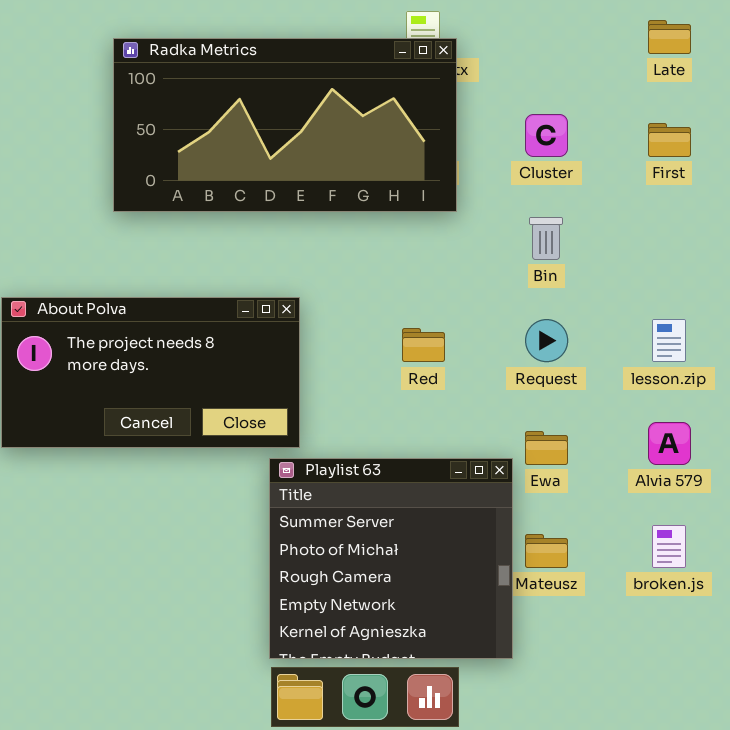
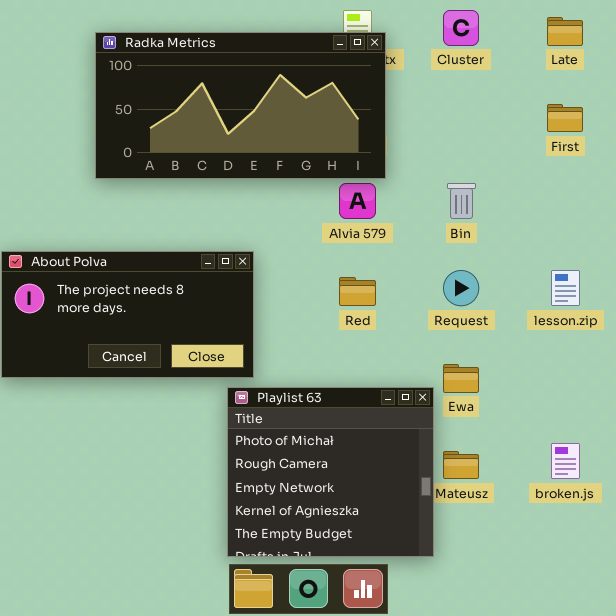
Cluster: [525,114,568,157] -> [443,10,479,46], moved
Alvia 579: [648,422,691,465] -> [339,183,376,219], moved
Playlist 63: [269,458,513,659] -> [227,387,434,557], scrolled down 1 row

